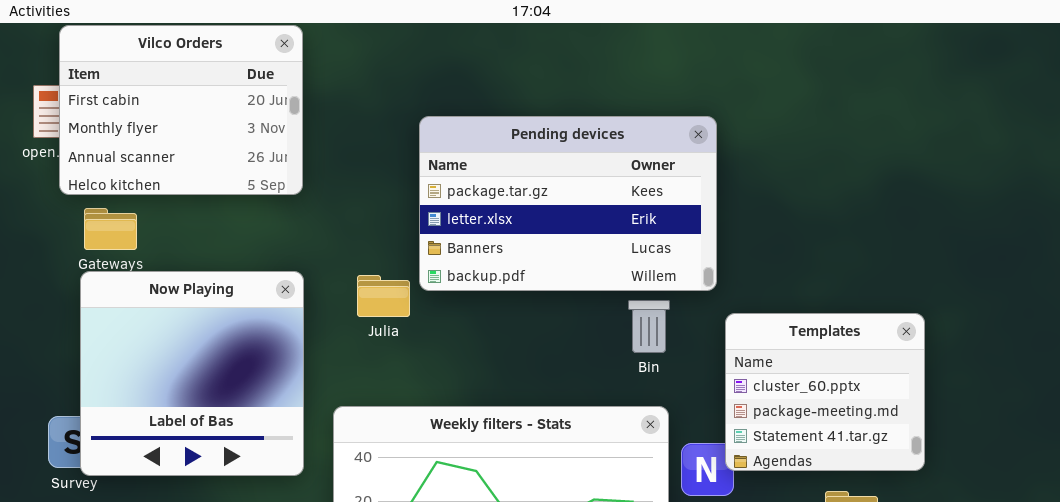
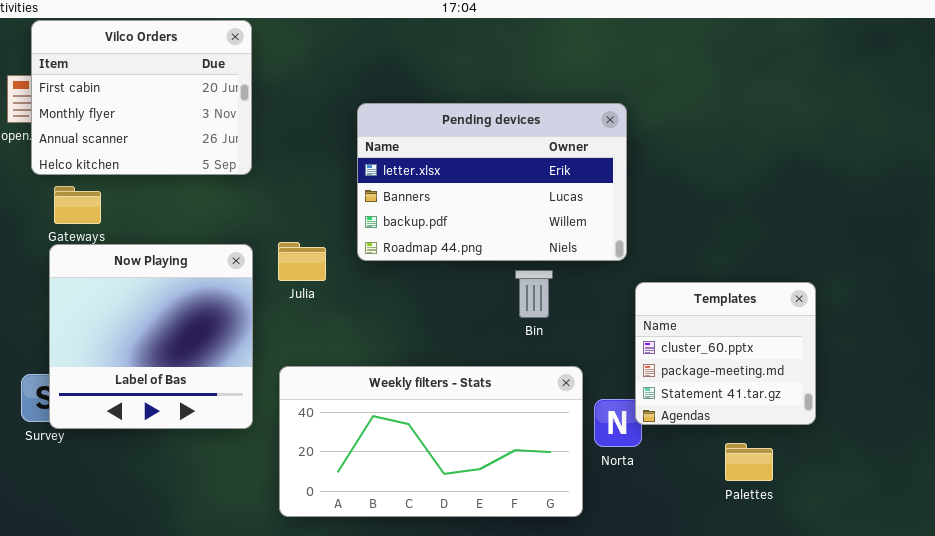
Pending devices: [419,116,717,291] -> [357,103,627,261], scrolled down 1 row
Julia: [357,275,410,317] -> [278,242,326,281], moved
Bin: [628,300,670,353] -> [515,270,553,318], moved

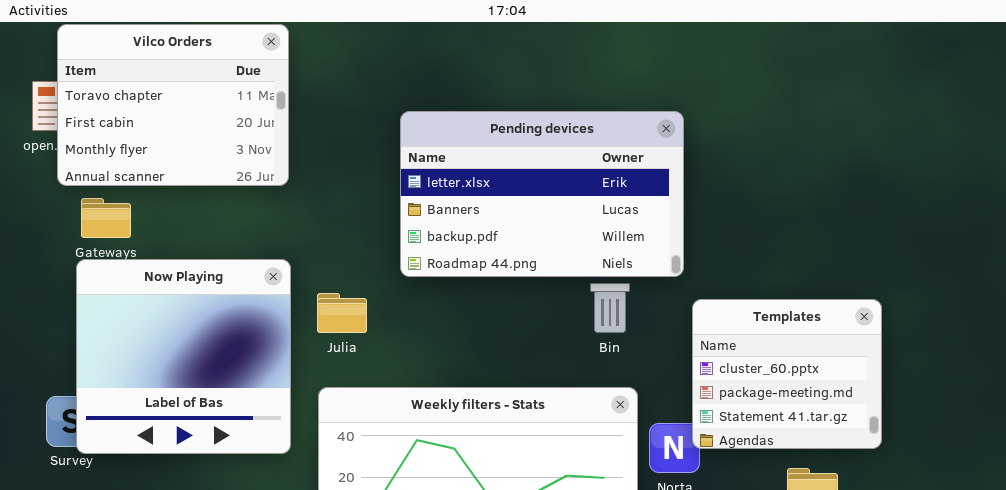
Vilco Orders: [31,20,252,175] -> [57,24,289,186], scrolled up 1 row
Julia: [278,242,326,281] -> [317,293,367,333], moved
Bin: [515,270,553,318] -> [590,283,630,333], moved

